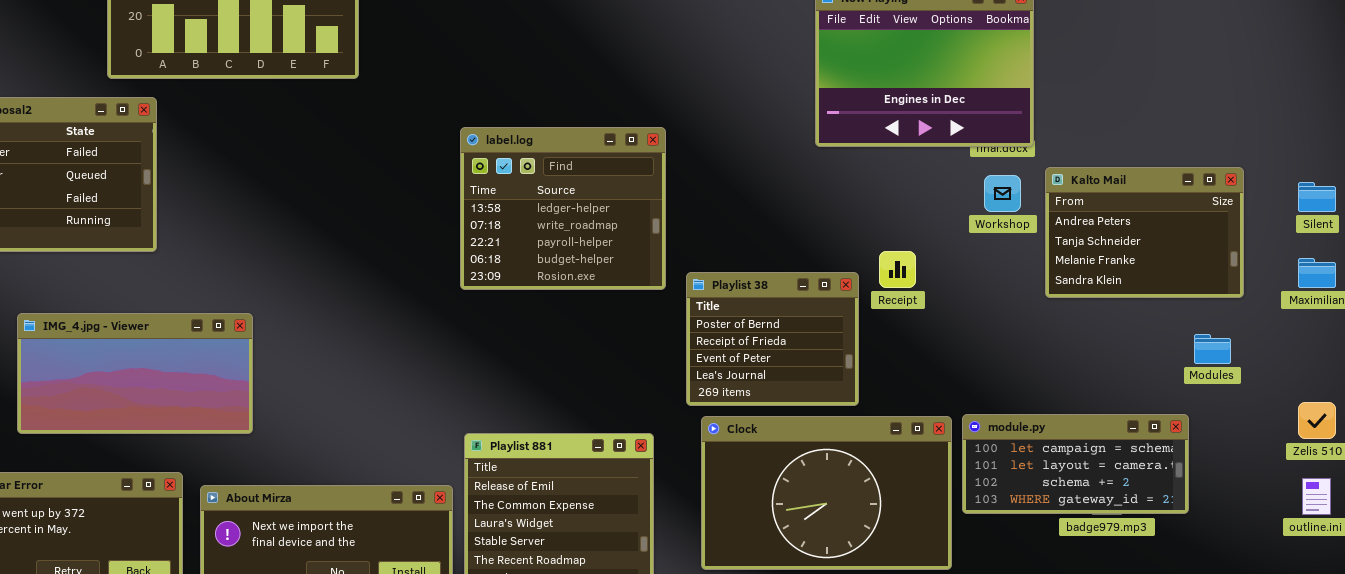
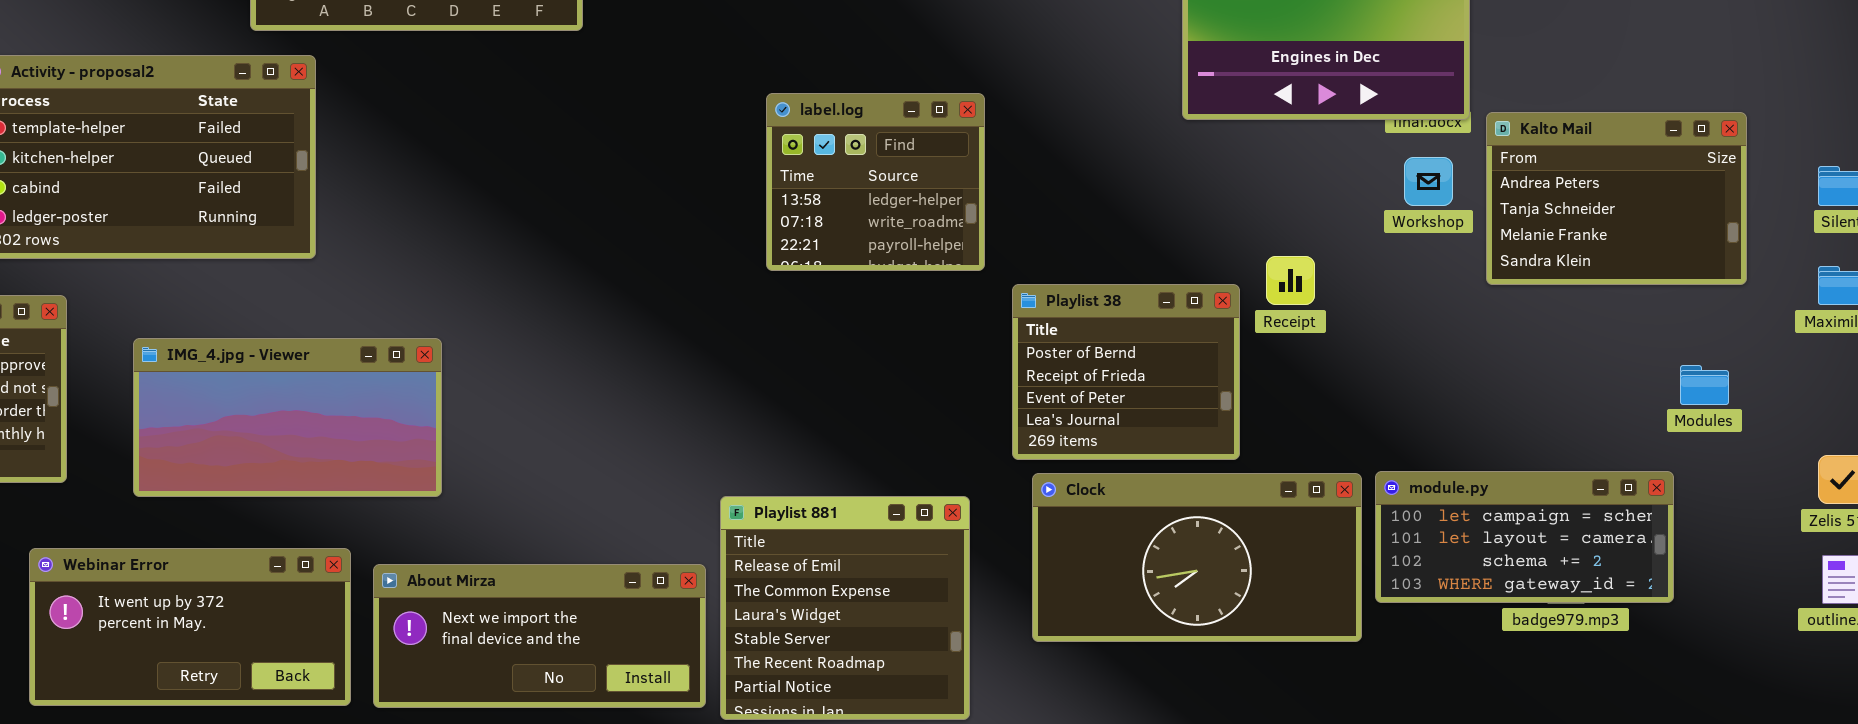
label.log: [460,127,666,290] -> [766,93,985,271], resized
Kalto Mail: [1045,167,1244,298] -> [1486,112,1747,285], moved
Clock: [701,416,952,570] -> [1032,473,1362,642], resized

